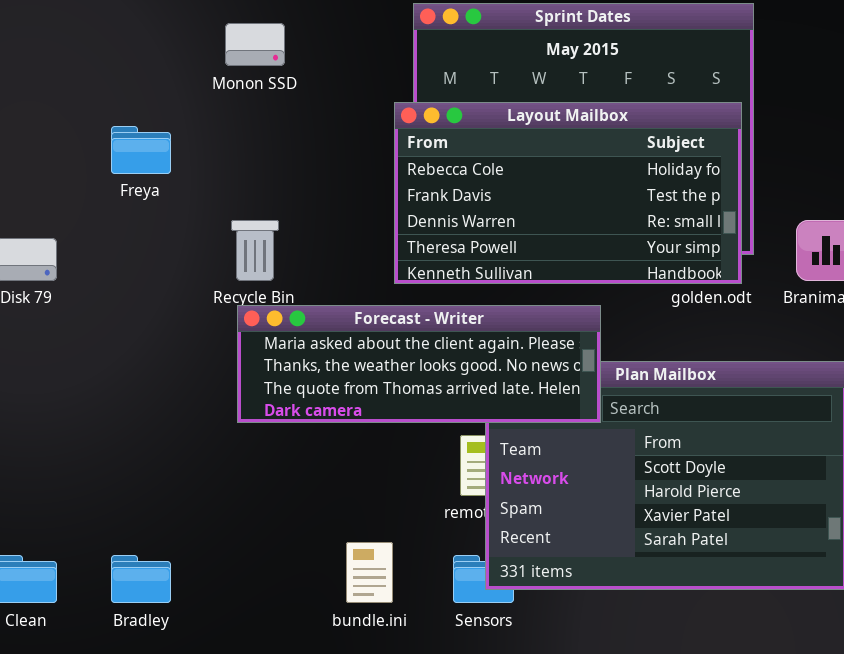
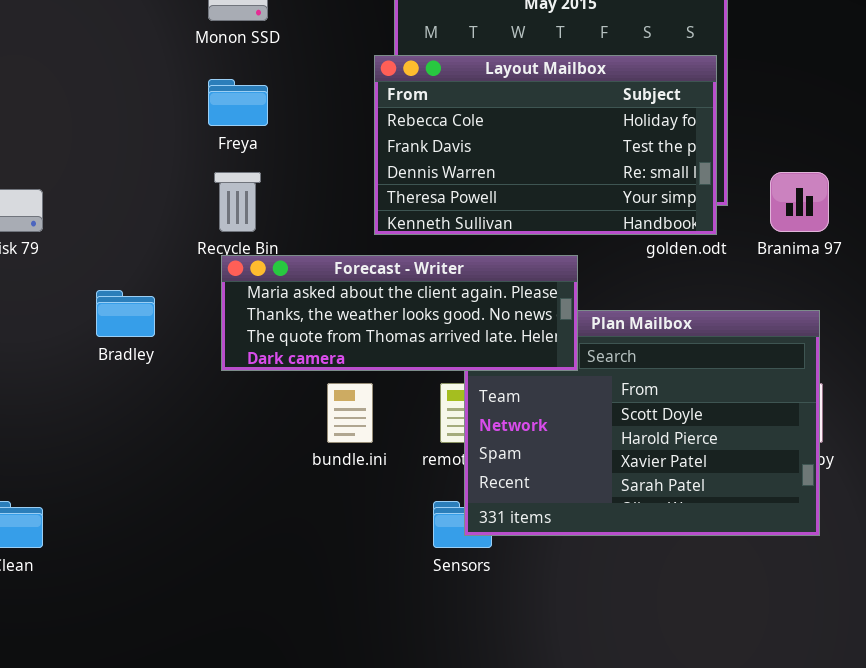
Freya: [111,126,171,174] -> [208,79,268,126], moved
bundle.ini: [346,542,393,603] -> [327,383,373,443], moved
Bradley: [111,555,171,603] -> [96,290,155,337], moved

